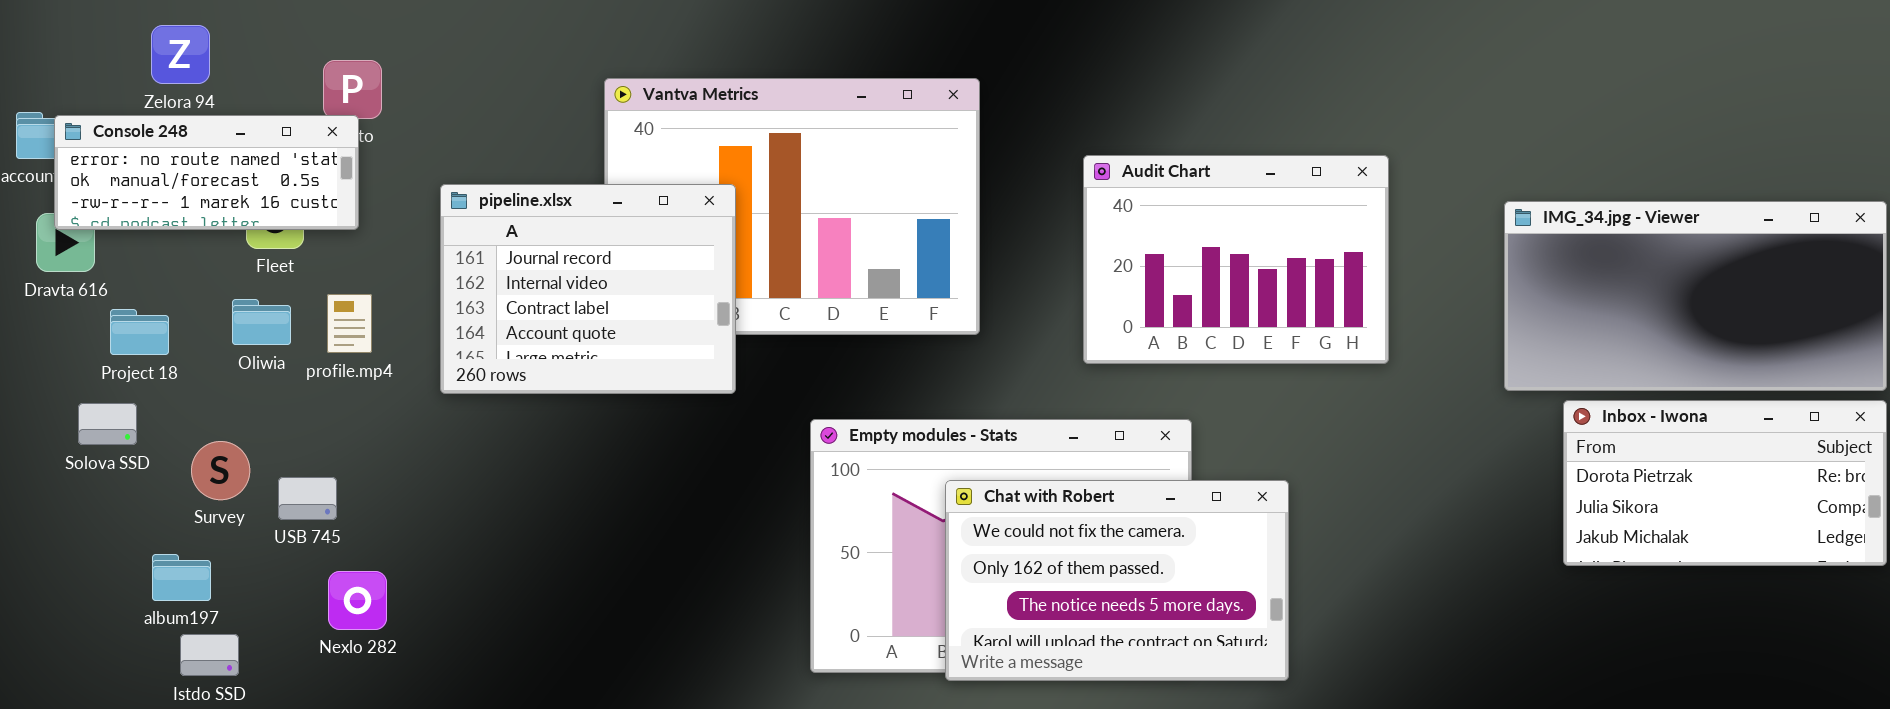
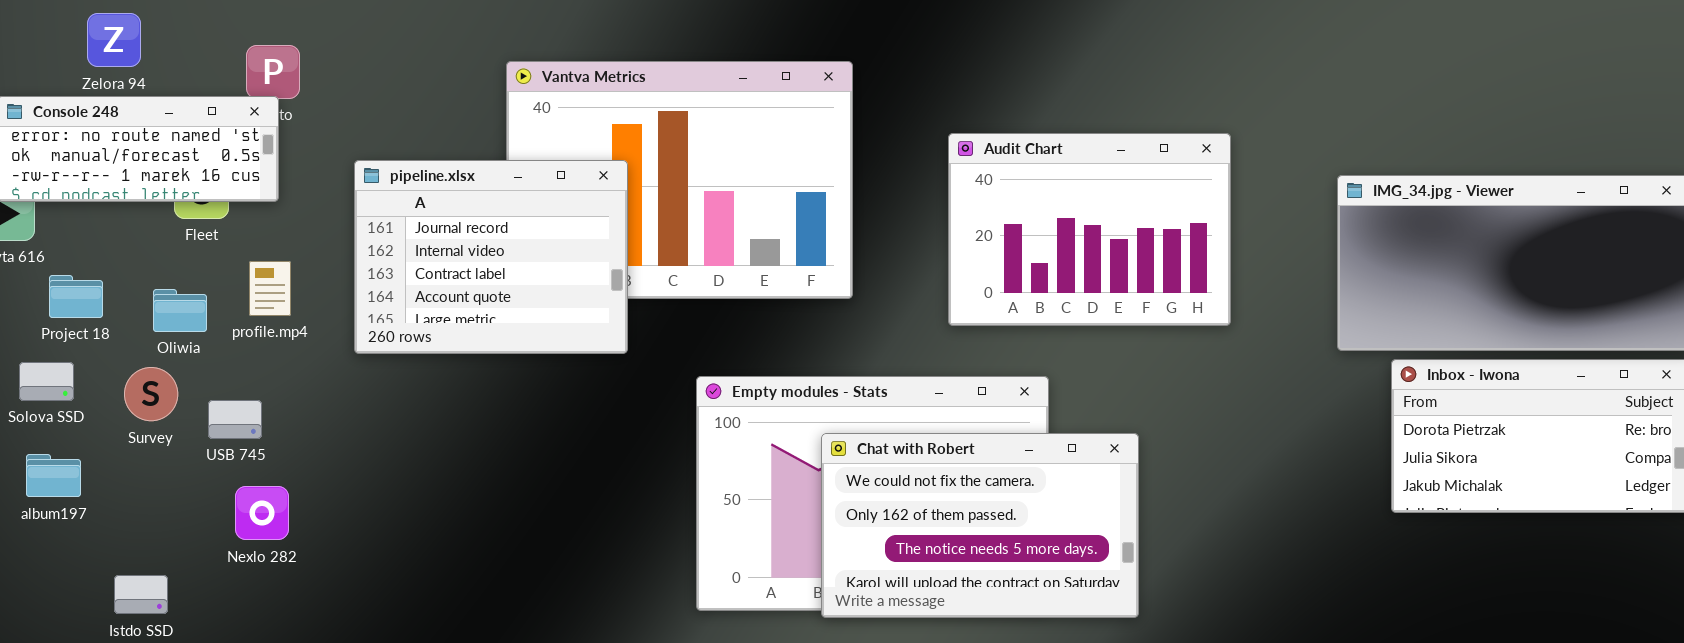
Oliwia: [232,299,291,345] -> [153,289,207,332], moved
Survey: [191,441,250,500] -> [124,367,178,421], moved
USB 745: [278,477,337,520] -> [208,400,262,439], moved
album197: [152,554,211,601] -> [26,454,81,497], moved
Nexlo 282: [328,571,387,630] -> [235,486,289,540], moved

